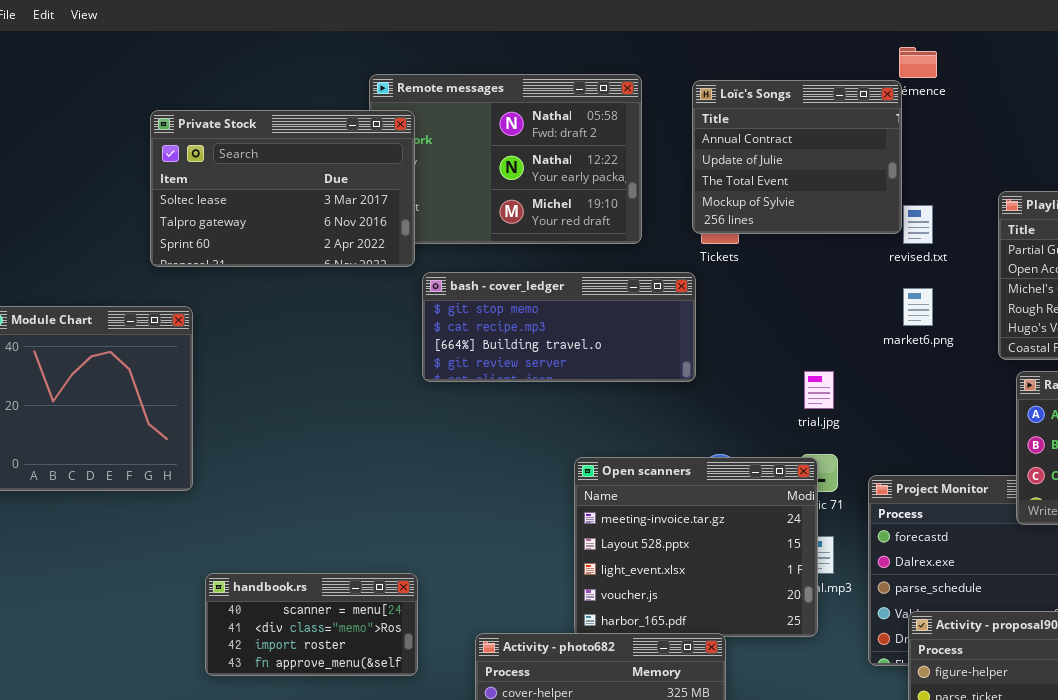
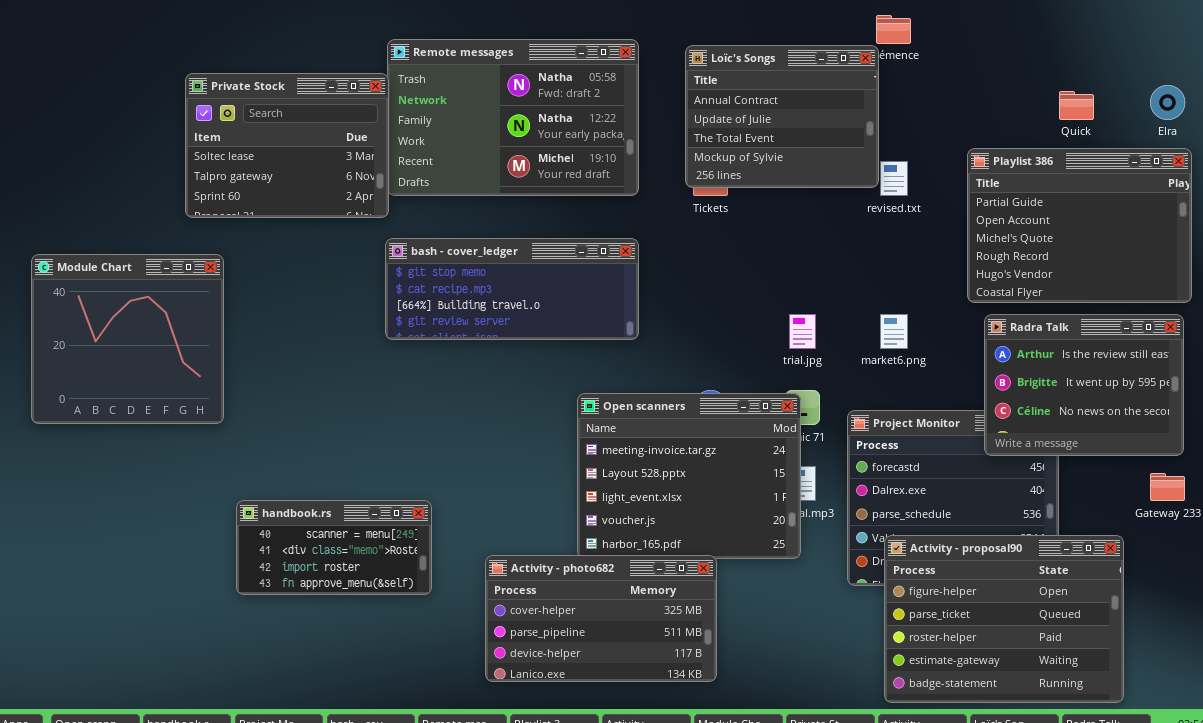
Private Stock: [150,110,415,267] -> [185,73,389,218], resized
bash - cover_ledger: [422,272,696,382] -> [385,238,639,340], moved
market6.png: [903,288,933,326] -> [880,314,908,349], moved

